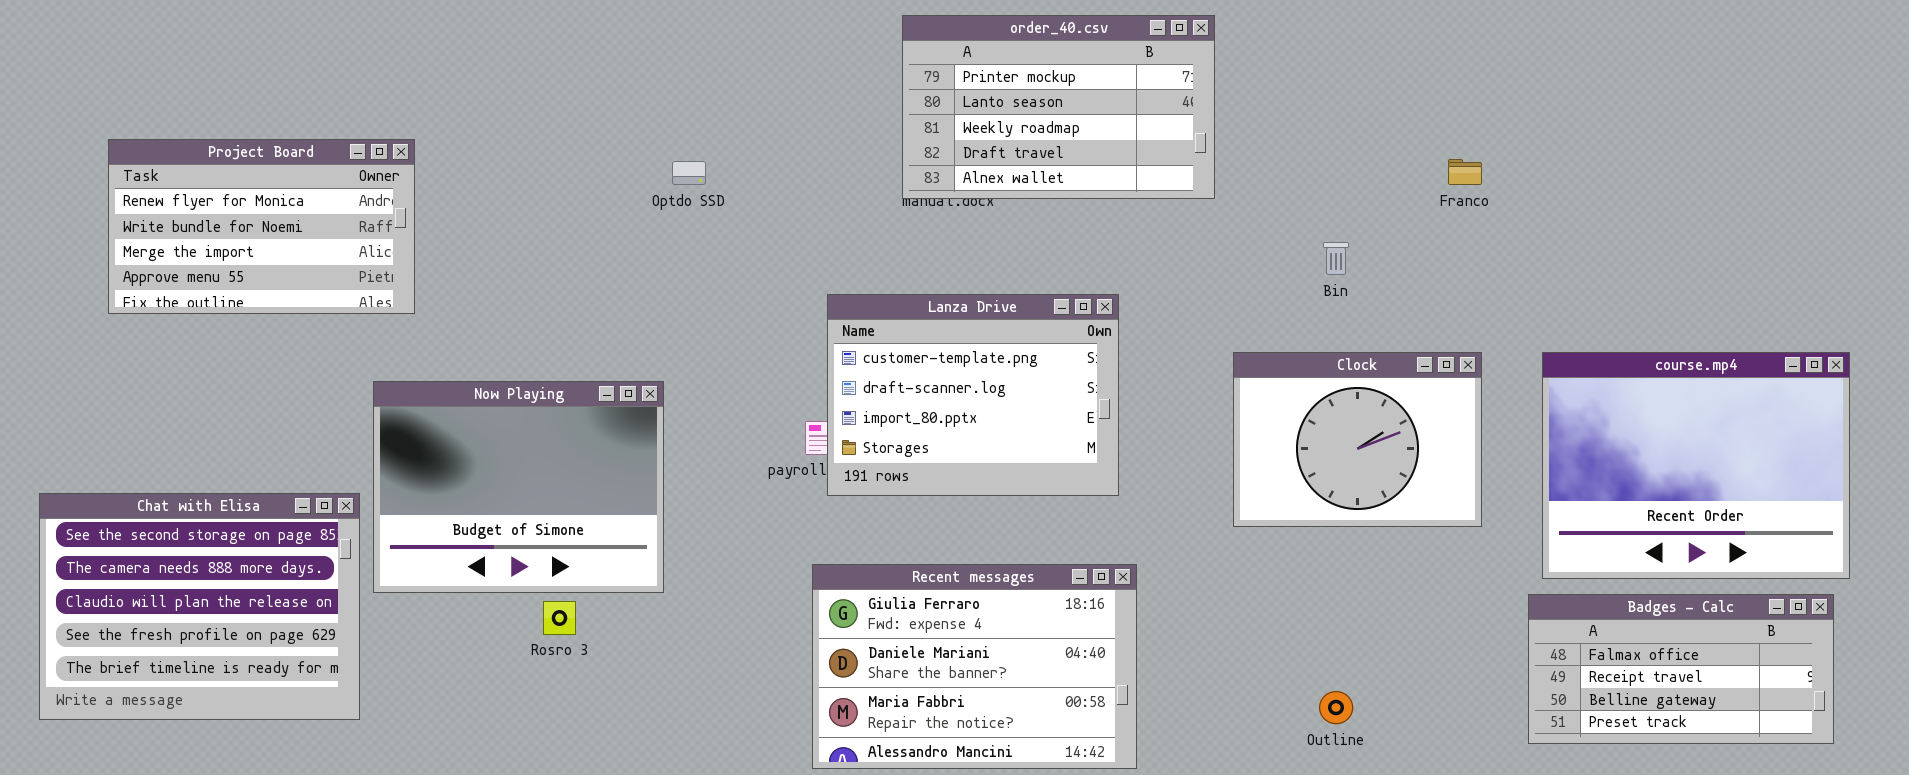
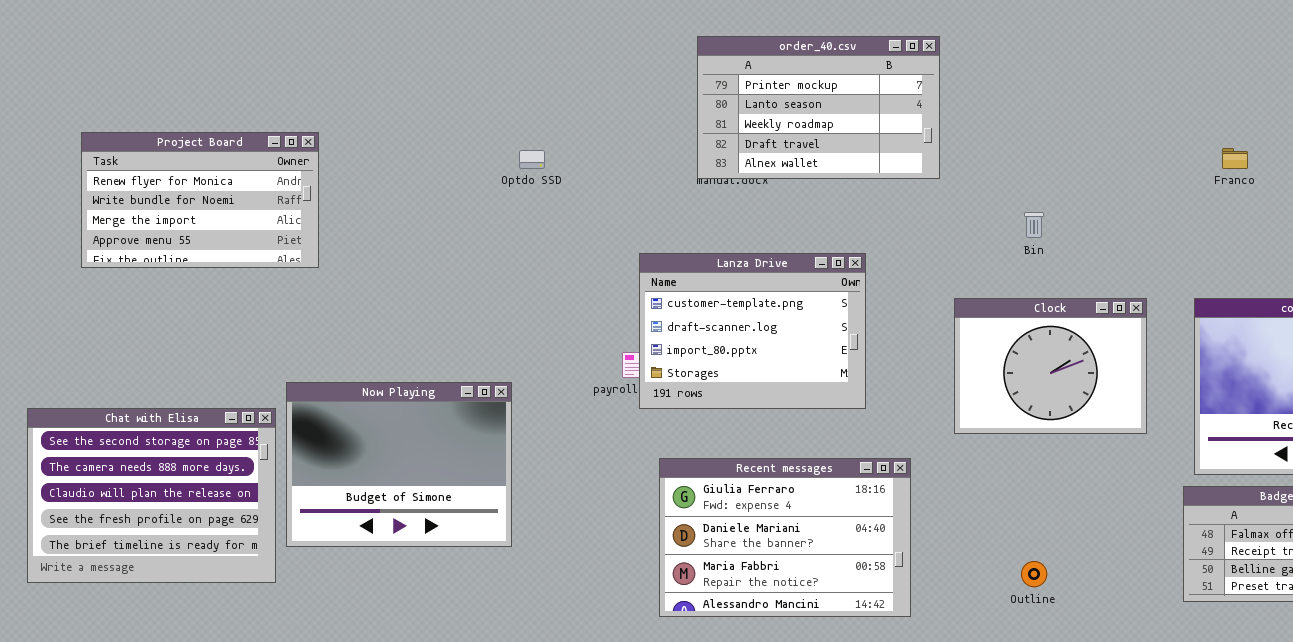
Franco: [1448,159,1482,185] -> [1222,148,1248,169], moved
Now Playing: [373,381,664,593] -> [286,382,512,547], moved
Recent messages: [812,564,1137,769] -> [659,458,911,617], moved

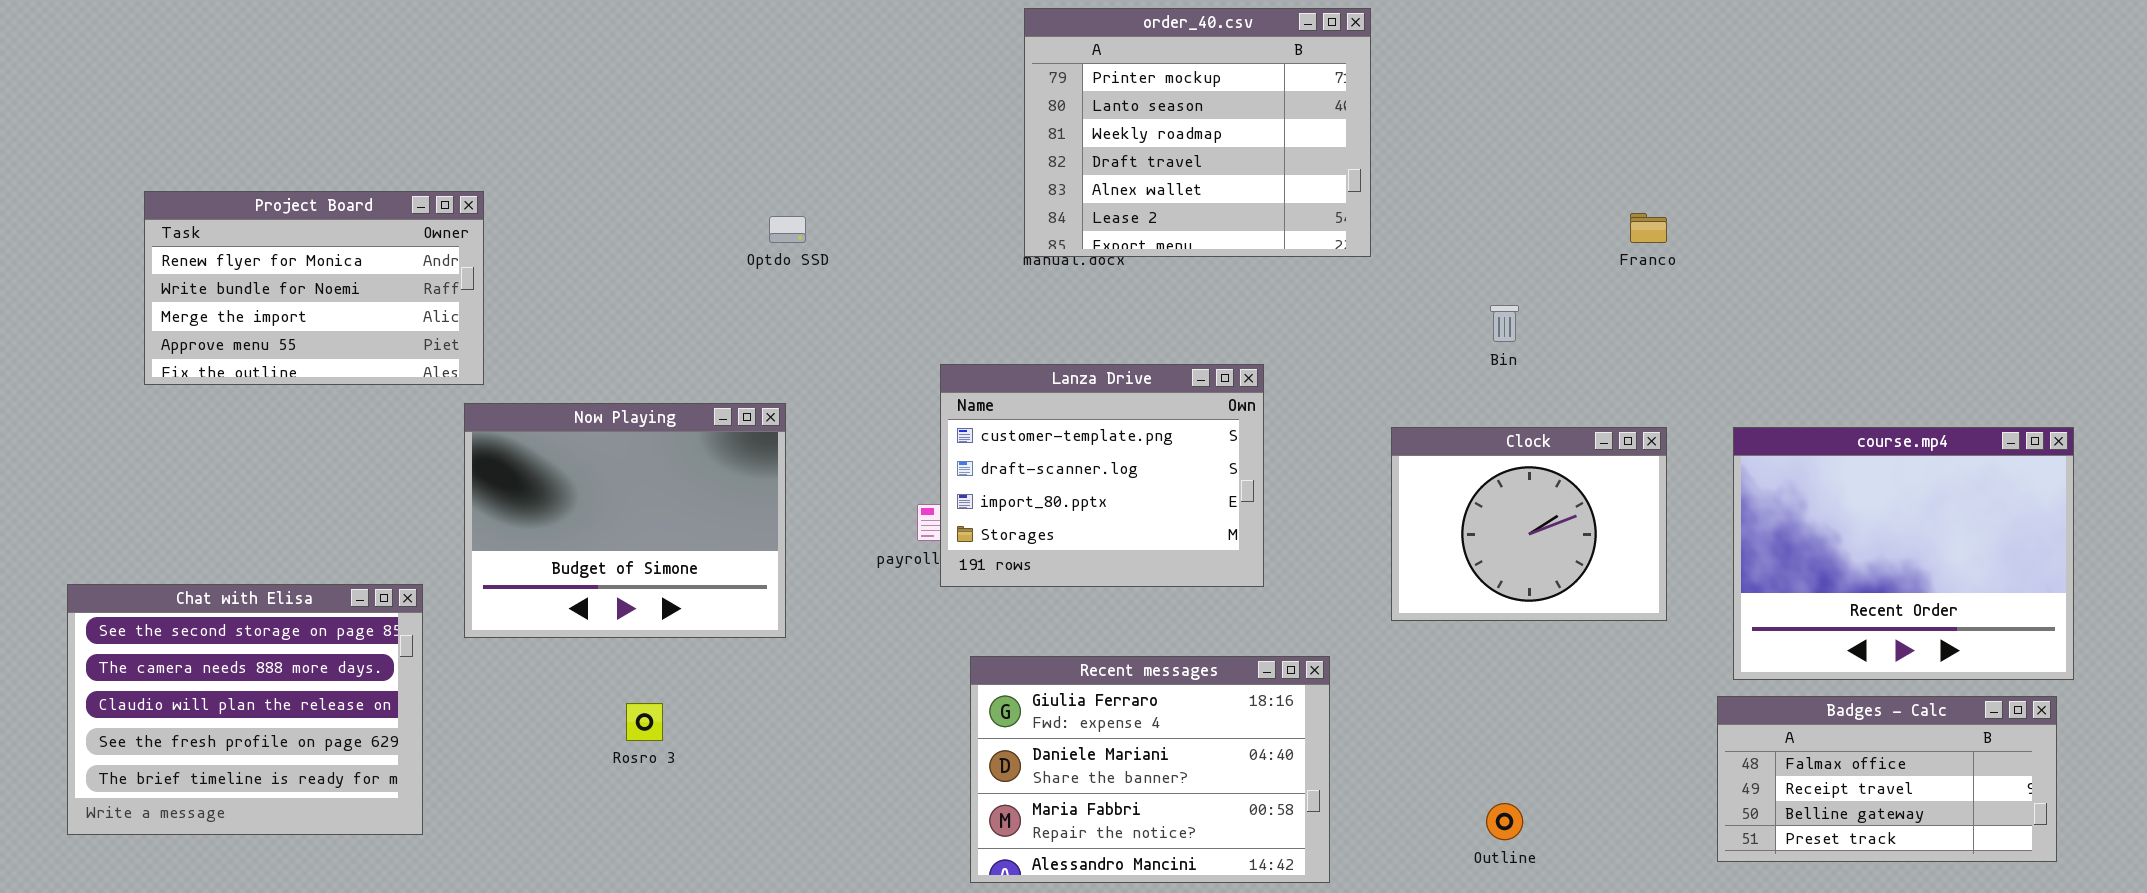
order_40.csv: [697,36,940,179] -> [1024,8,1371,257], resized
Franco: [1222,148,1248,169] -> [1630,213,1667,243], moved
Now Playing: [286,382,512,547] -> [464,403,786,638], moved

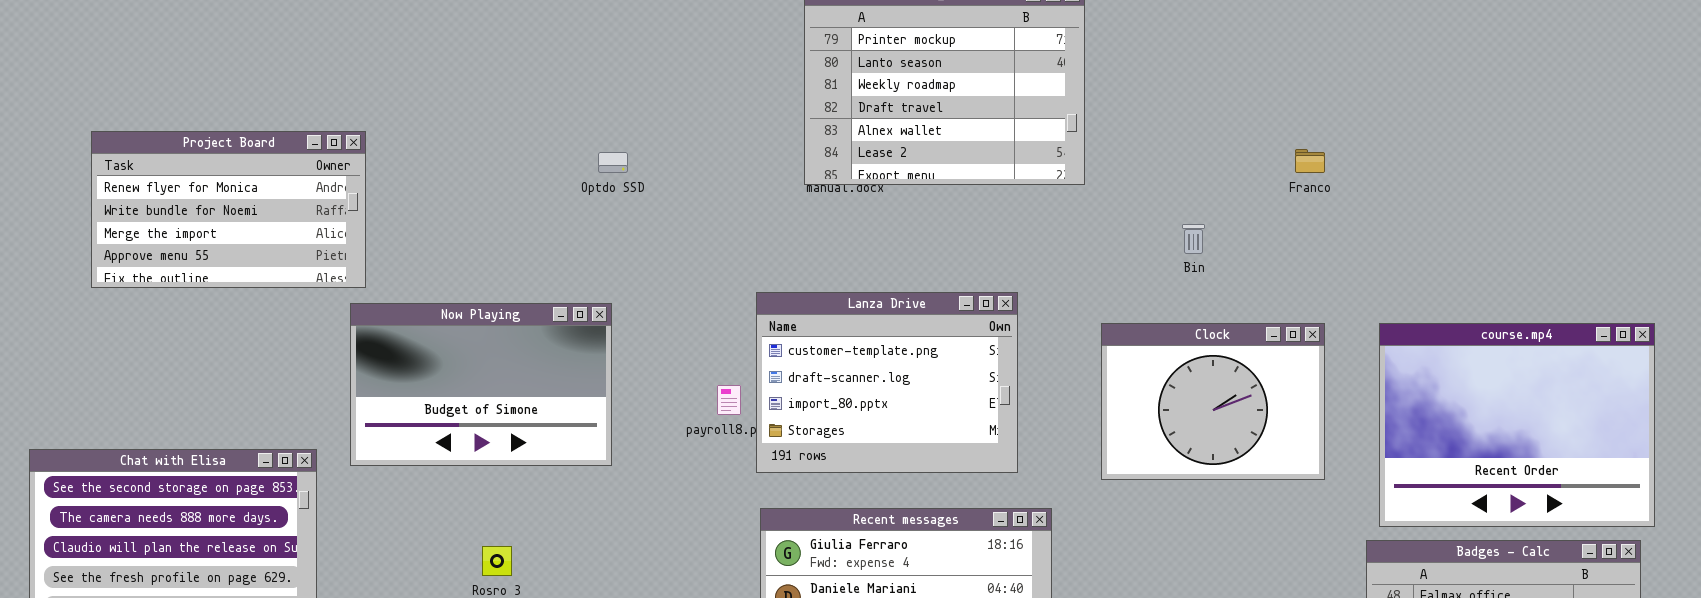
Lanza Drive: [940,364,1264,587] -> [756,292,1018,473], moved
Now Playing: [464,403,786,638] -> [350,303,612,466], resized

